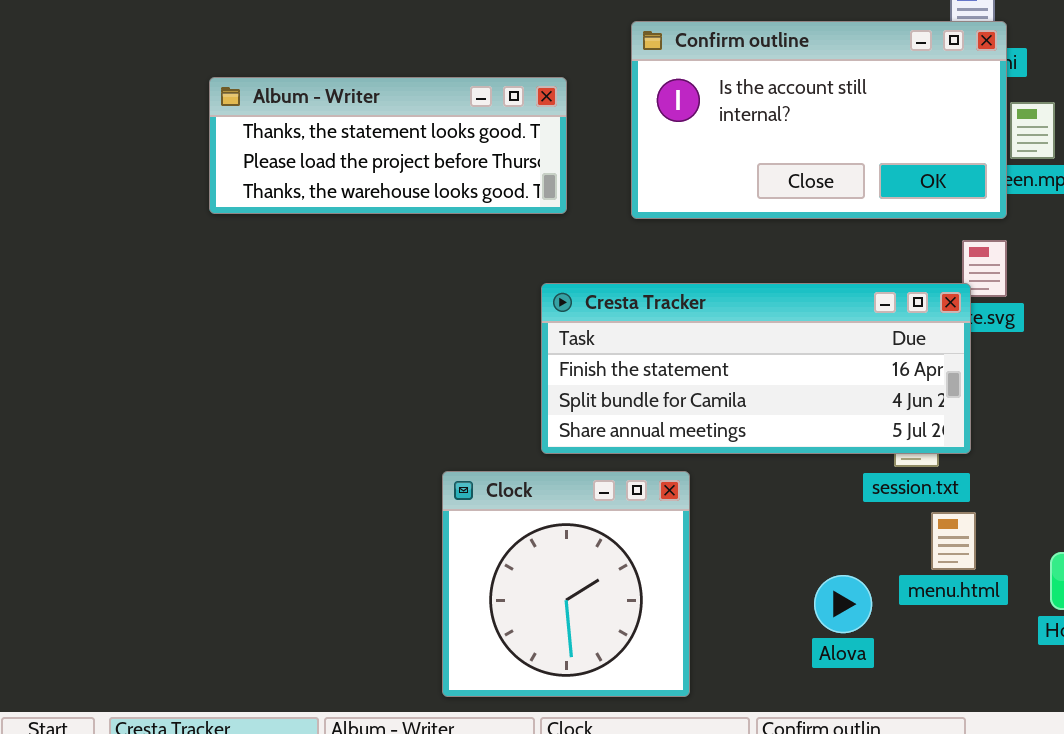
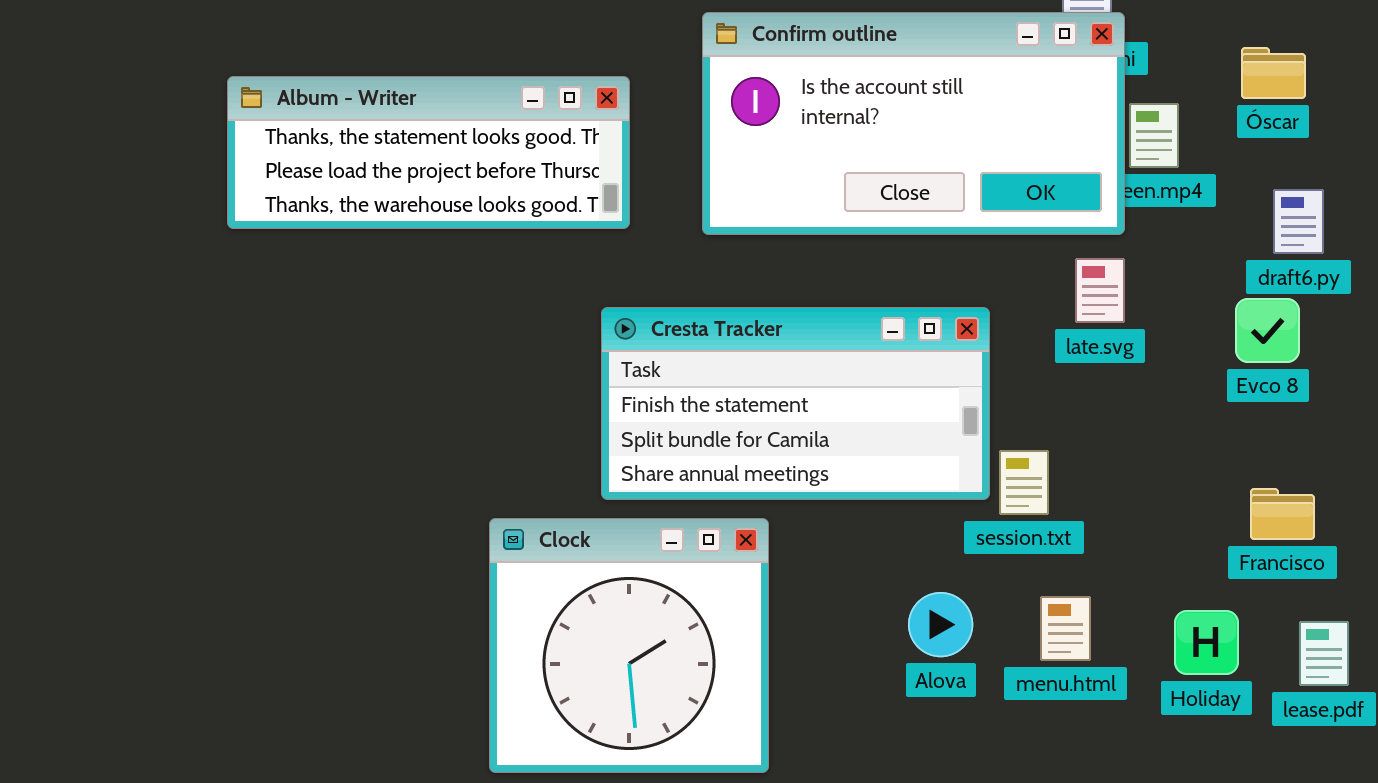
Cresta Tracker: [541,283,971,454] -> [601,307,990,500], resized
menu.html: [931,512,976,570] -> [1040,596,1091,661], moved
Alova: [814,575,872,633] -> [908,592,973,657], moved

